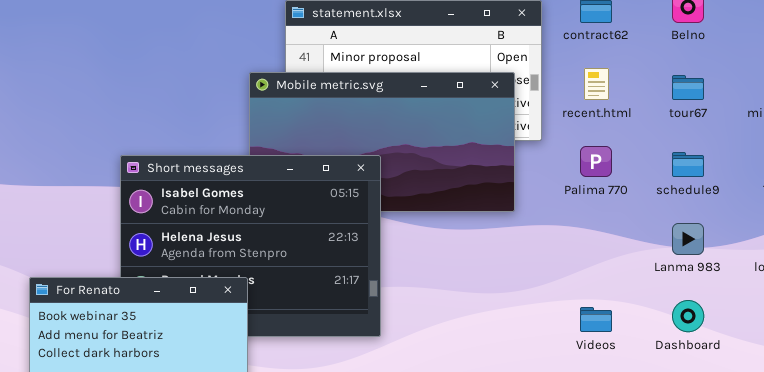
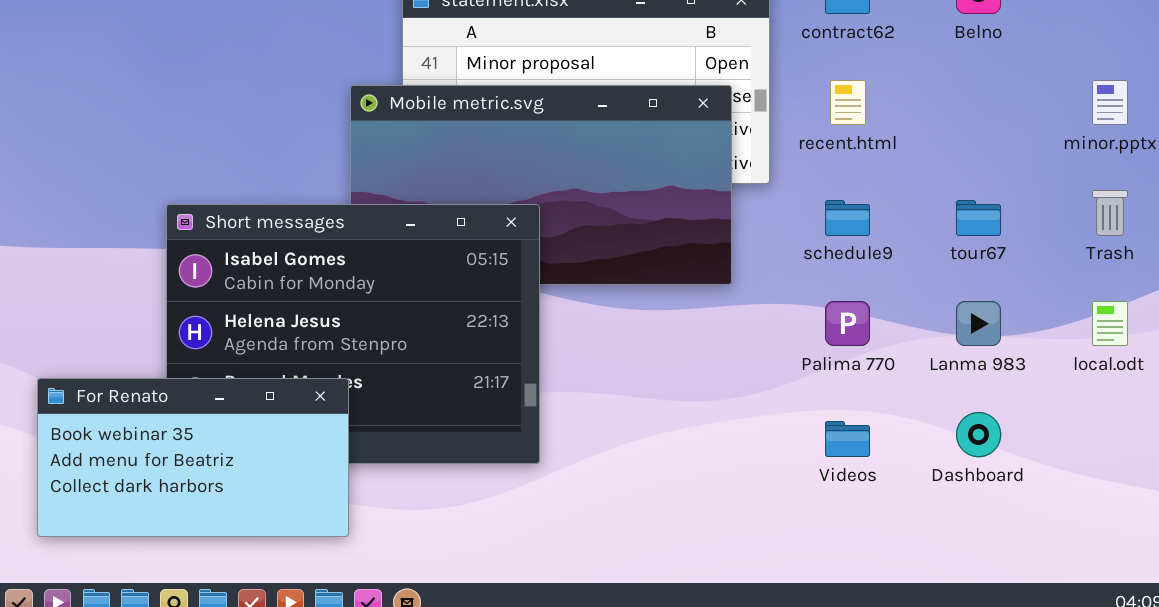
tour67: [672,75,704,100] -> [956,200,1001,236], moved
Palima 770: [580,146,612,177] -> [825,301,870,346], moved
schedule9: [672,152,704,177] -> [825,200,870,236], moved

